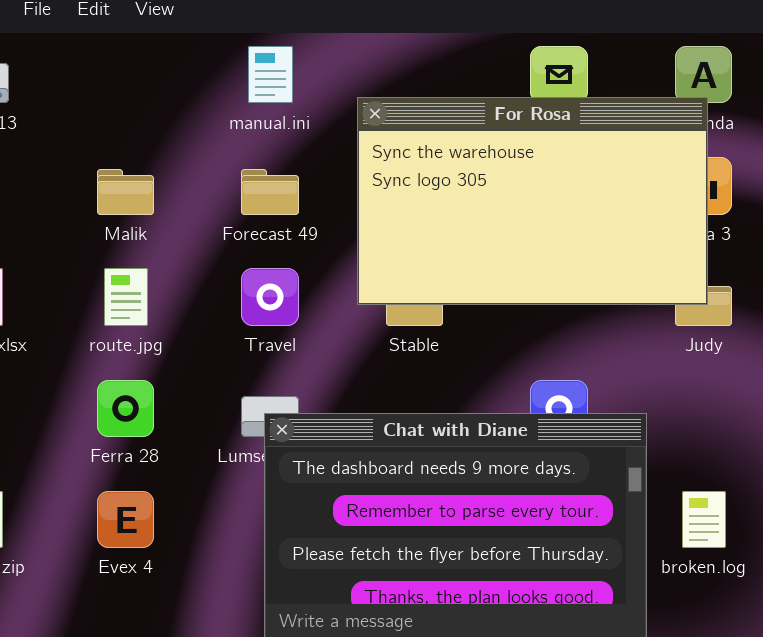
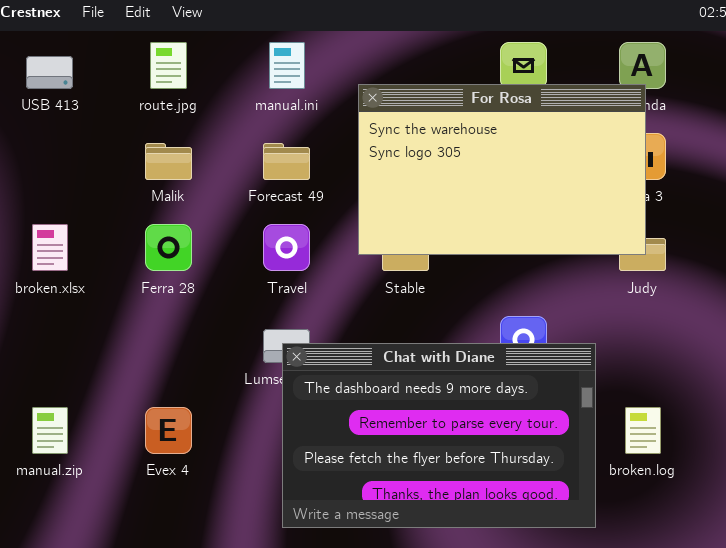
route.jpg: [104,268,148,326] -> [150,42,187,89], moved
Ferra 28: [97,380,154,437] -> [145,224,192,271], moved

